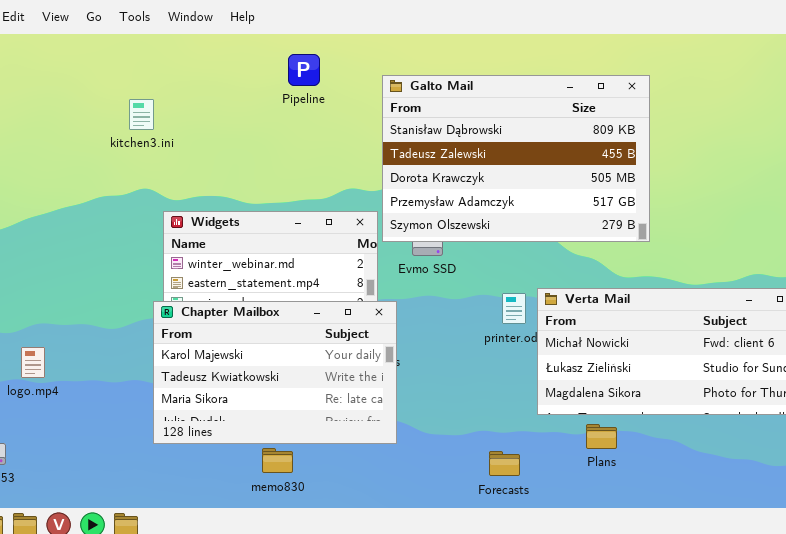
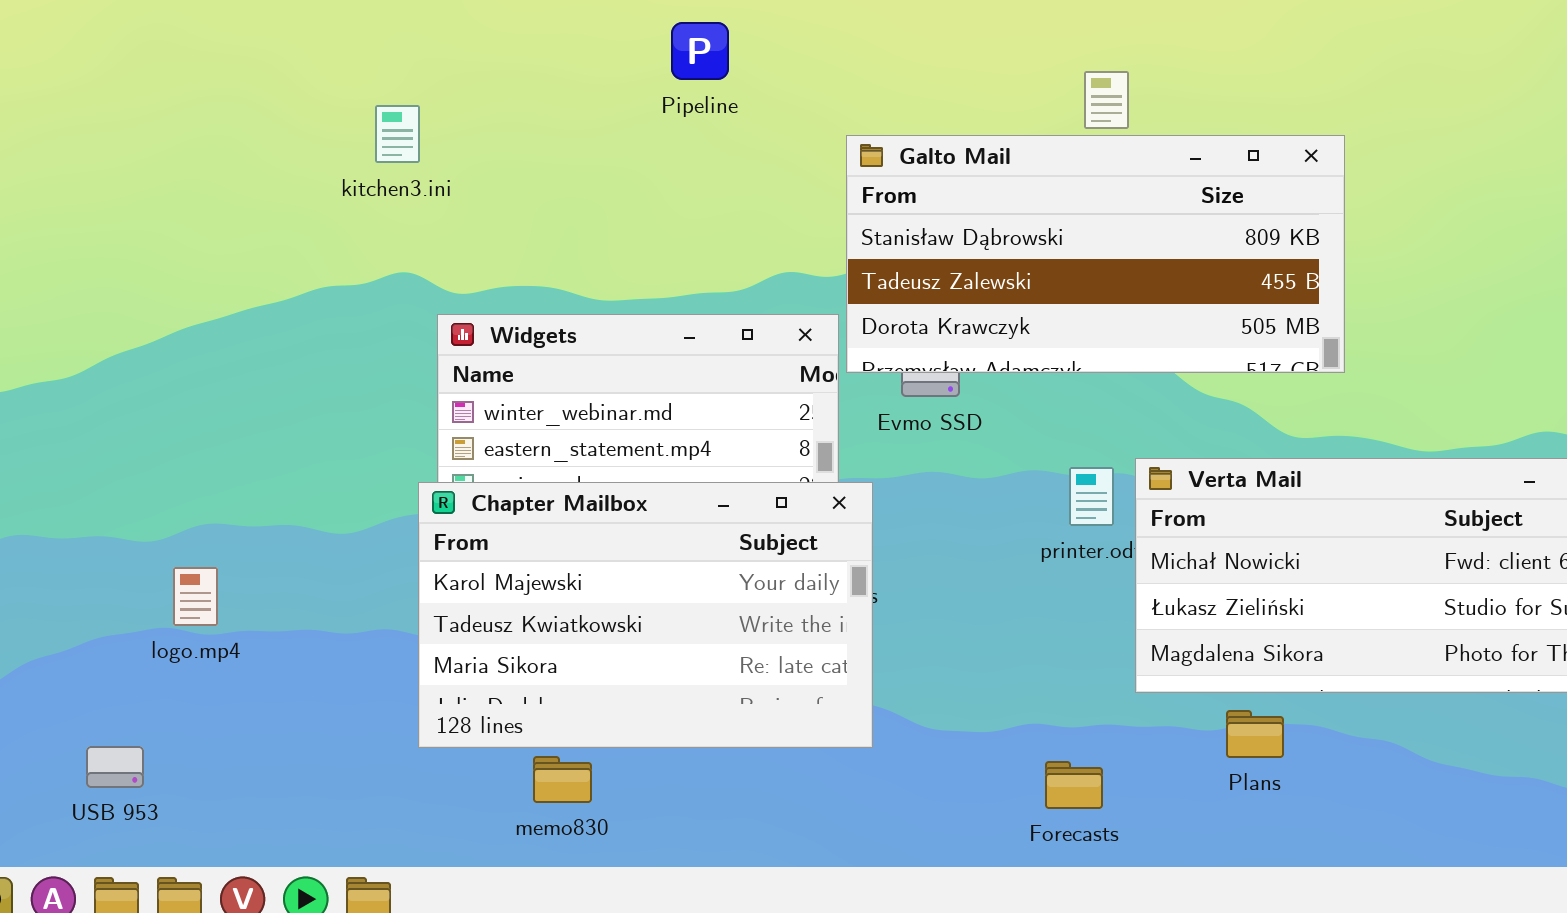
Galto Mail: [382,75,650,242] -> [846,135,1345,373], resized
memo830: [262,448,293,473] -> [533,756,592,803], moved

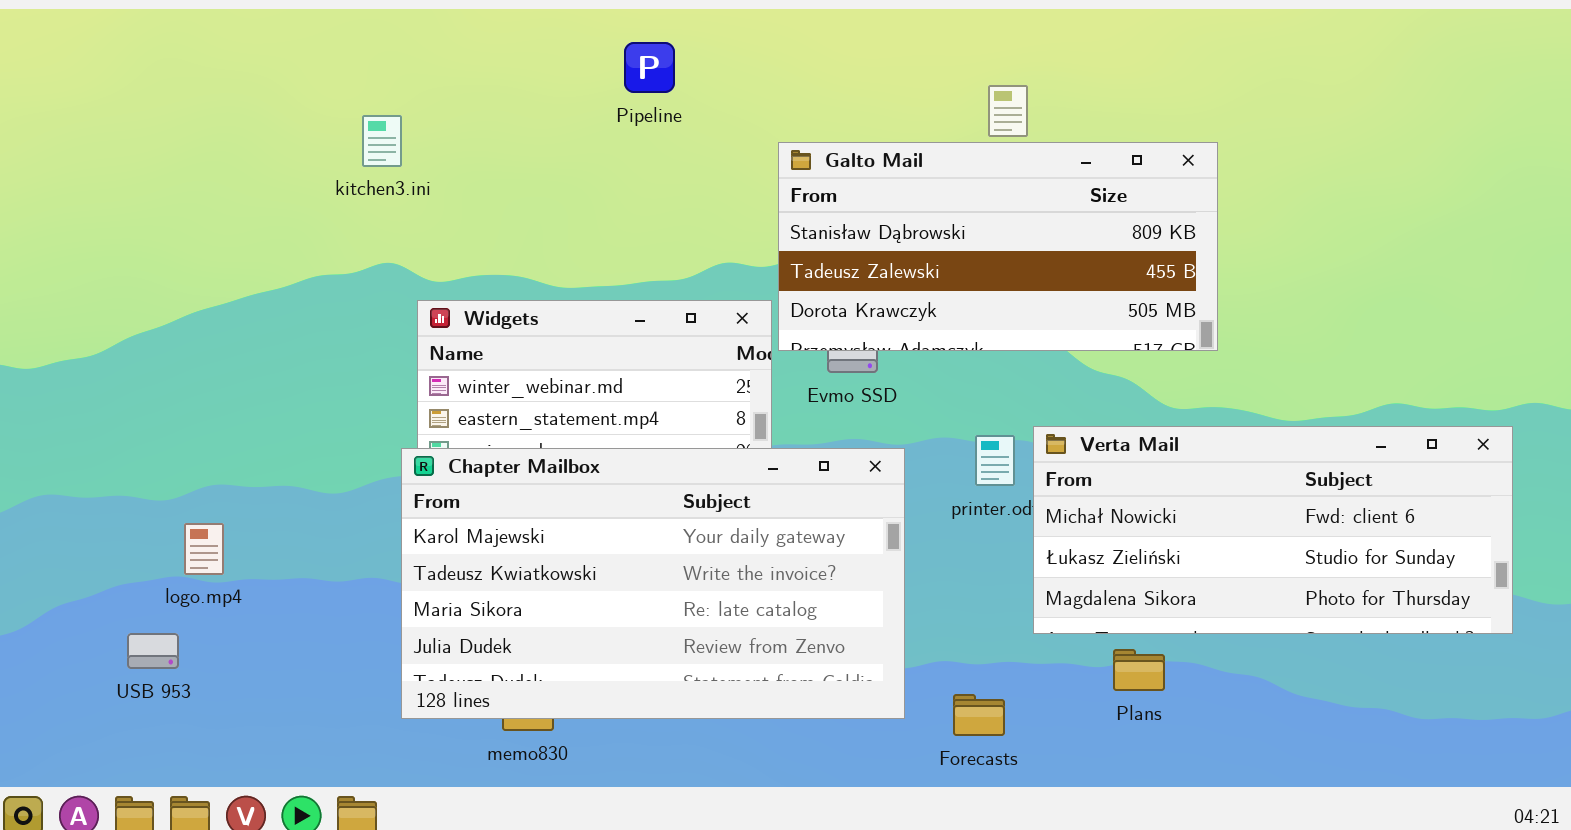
Chapter Mailbox: [418,482,873,748] -> [401,448,905,719], resized
USB 953: [86,746,144,788] -> [127,633,179,669], moved

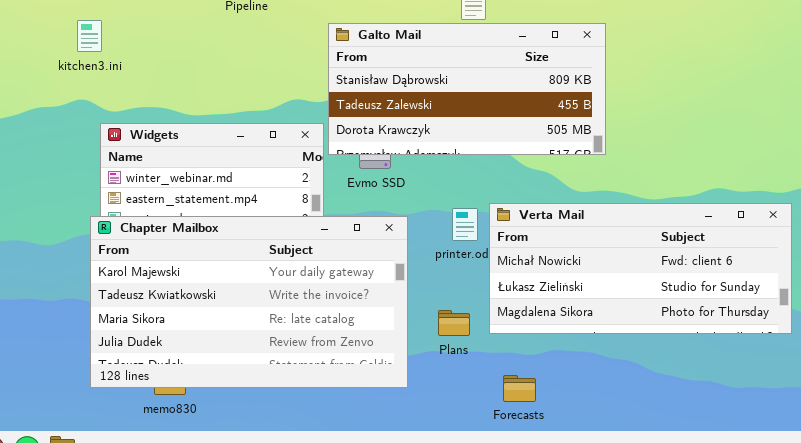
kitchen3.ini: [362,115,402,167] -> [77,20,102,52], moved
Plans: [1113,649,1165,691] -> [438,310,470,336], moved
Forecasts: [953,694,1005,736] -> [503,375,536,402], moved

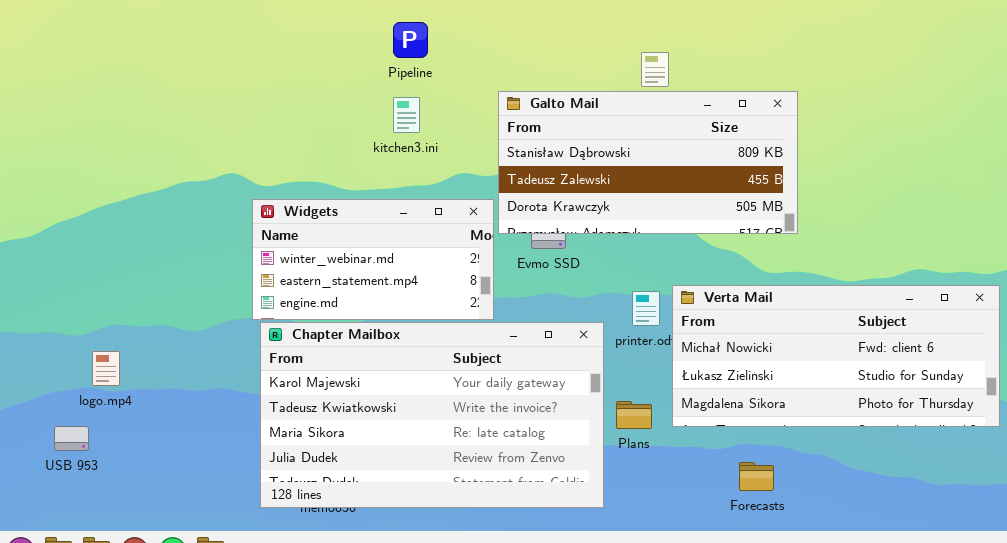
kitchen3.ini: [77,20,102,52] -> [393,97,420,133], moved
Chapter Mailbox: [90,216,408,388] -> [260,322,604,508], moved
Forecasts: [503,375,536,402] -> [739,462,774,491], moved

